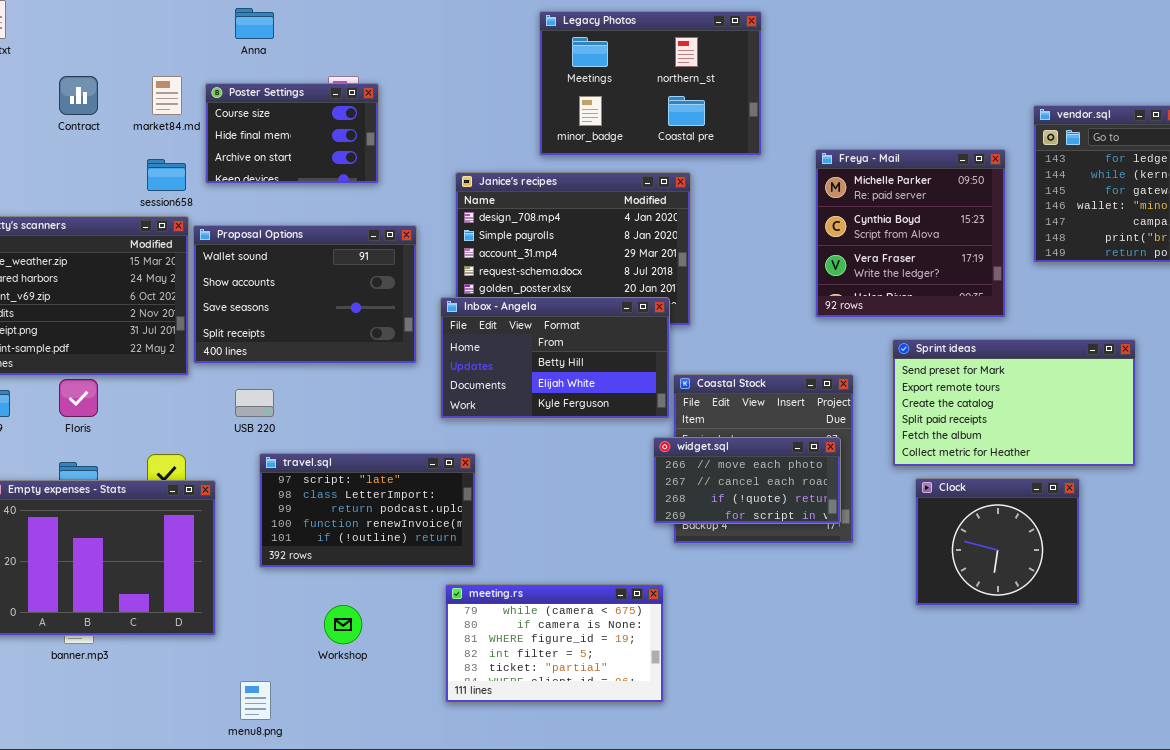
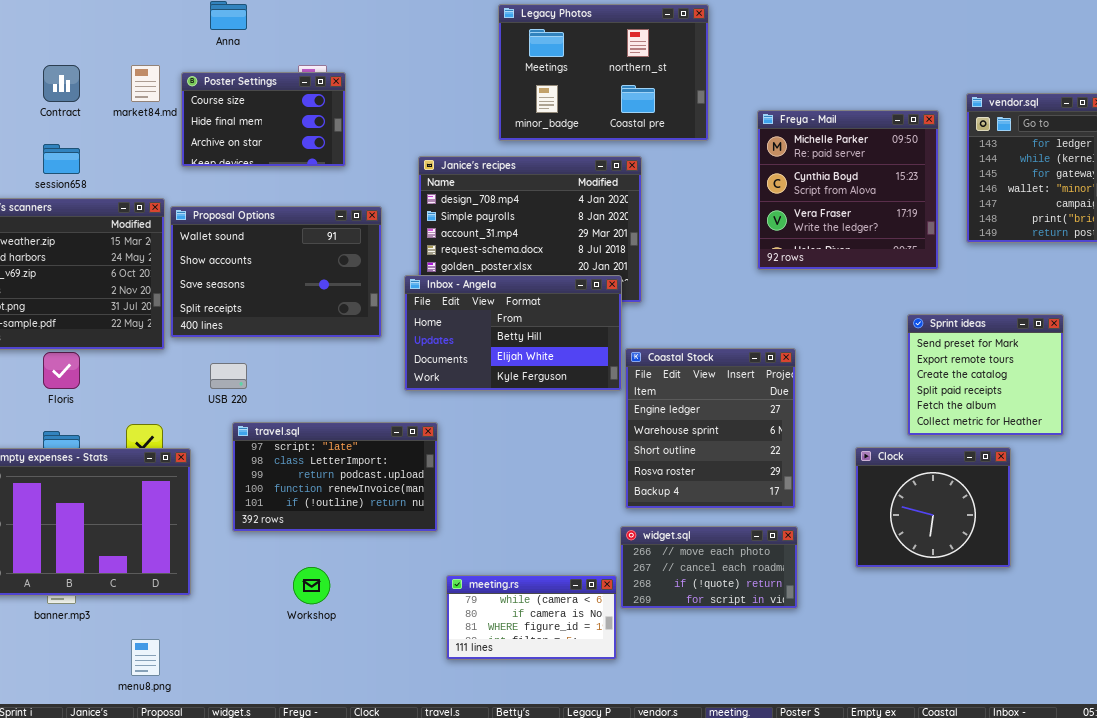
Freya - Mail: [815,149,1006,318] -> [757,110,939,270], moved
session658: [147,159,186,191] -> [43,144,80,174], moved
Sprint ideas: [892,339,1136,467] -> [907,314,1064,436], resized
widget.sql: [653,437,841,524] -> [620,526,798,609], moved
meeting.rs: [445,584,664,703] -> [446,575,617,660], resized
menu8.png: [240,681,271,720] -> [131,639,160,676], moved

